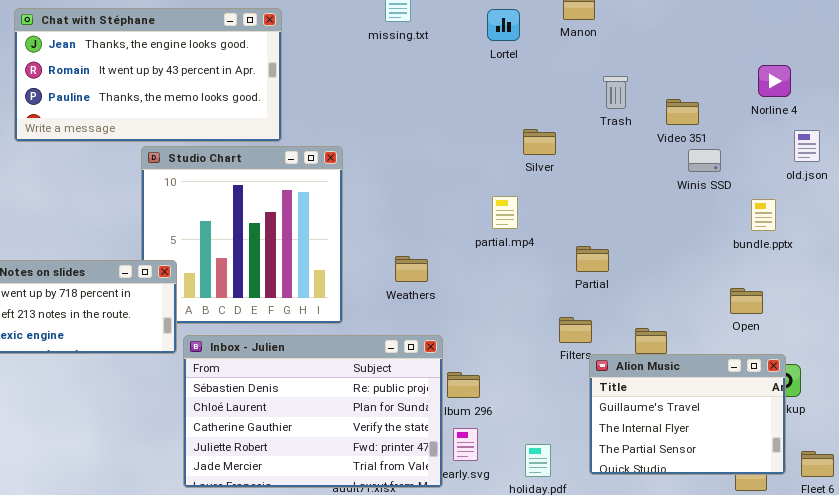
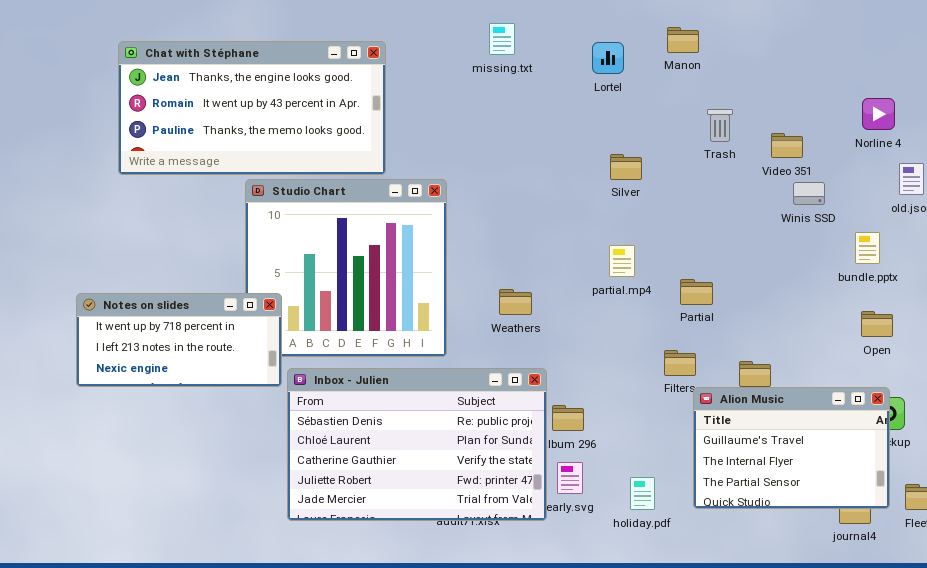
Silver: [523,129,556,155] -> [610,154,642,180], moved
partial.mp4: [492,196,518,229] -> [609,245,635,277], moved
Open: [730,288,763,314] -> [861,311,893,337], moved

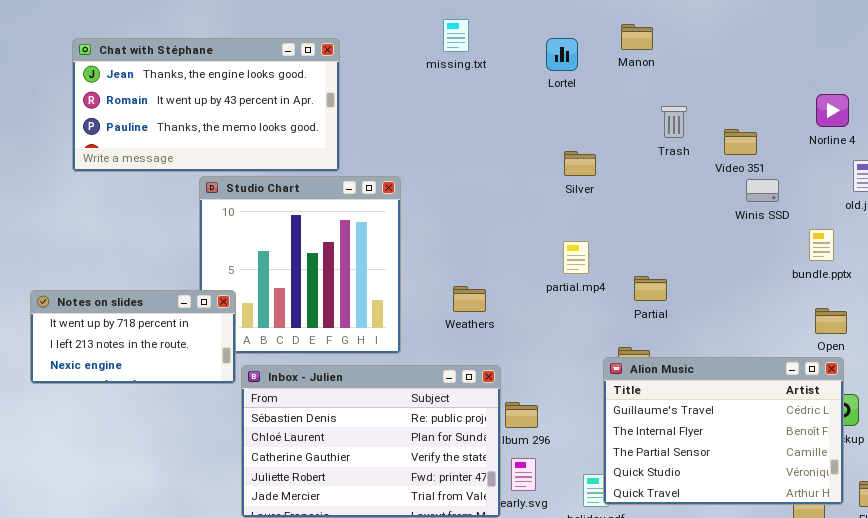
Alion Music: [693,387,890,509] -> [603,357,844,505], resized

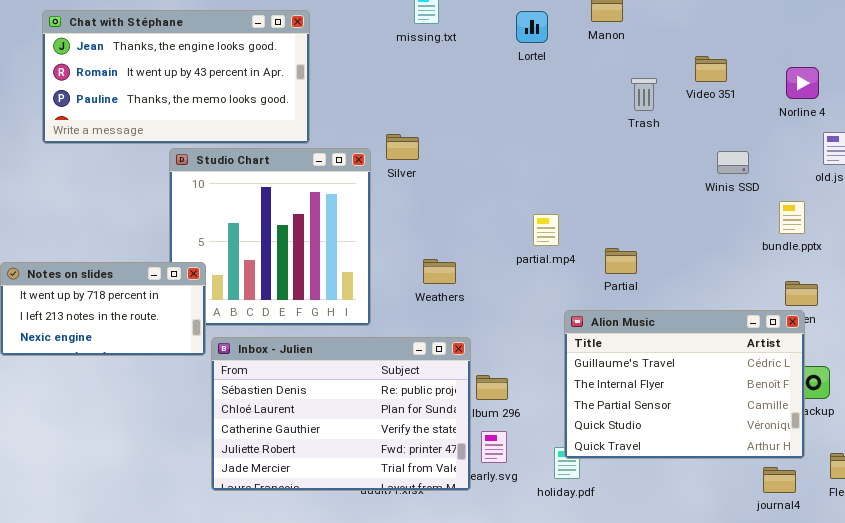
Video 351: [724,129,757,155] -> [695,56,727,82], moved
Silver: [564,151,596,176] -> [386,134,419,160], moved
Alion Music: [603,357,844,505] -> [564,310,805,459], moved

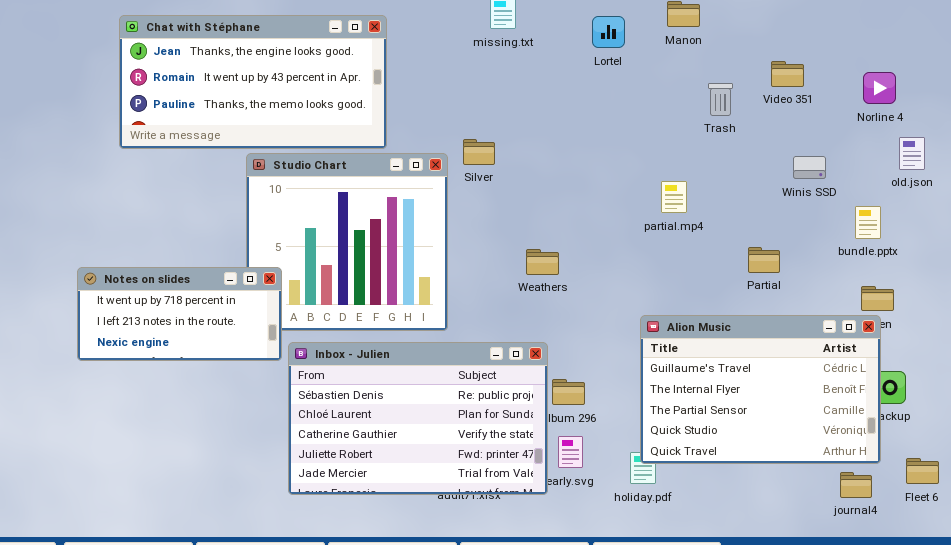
partial.mp4: [533,214,559,246] -> [661,181,687,213], moved
Partial: [605,248,637,274] -> [748,247,780,273], moved
Weathers: [423,259,456,284] -> [526,249,559,275], moved

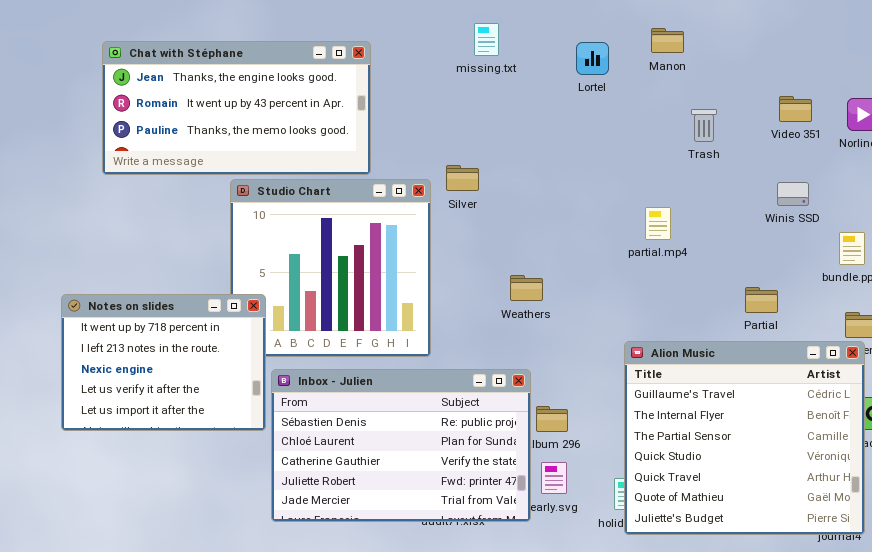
Video 351: [771,61,804,87] -> [779,96,812,122], moved
Partial: [748,247,780,273] -> [745,287,778,313], moved
Notes on slides: [77,267,282,361] -> [61,294,266,431], resized
Alion Music: [640,315,881,464] -> [624,341,865,535], resized

